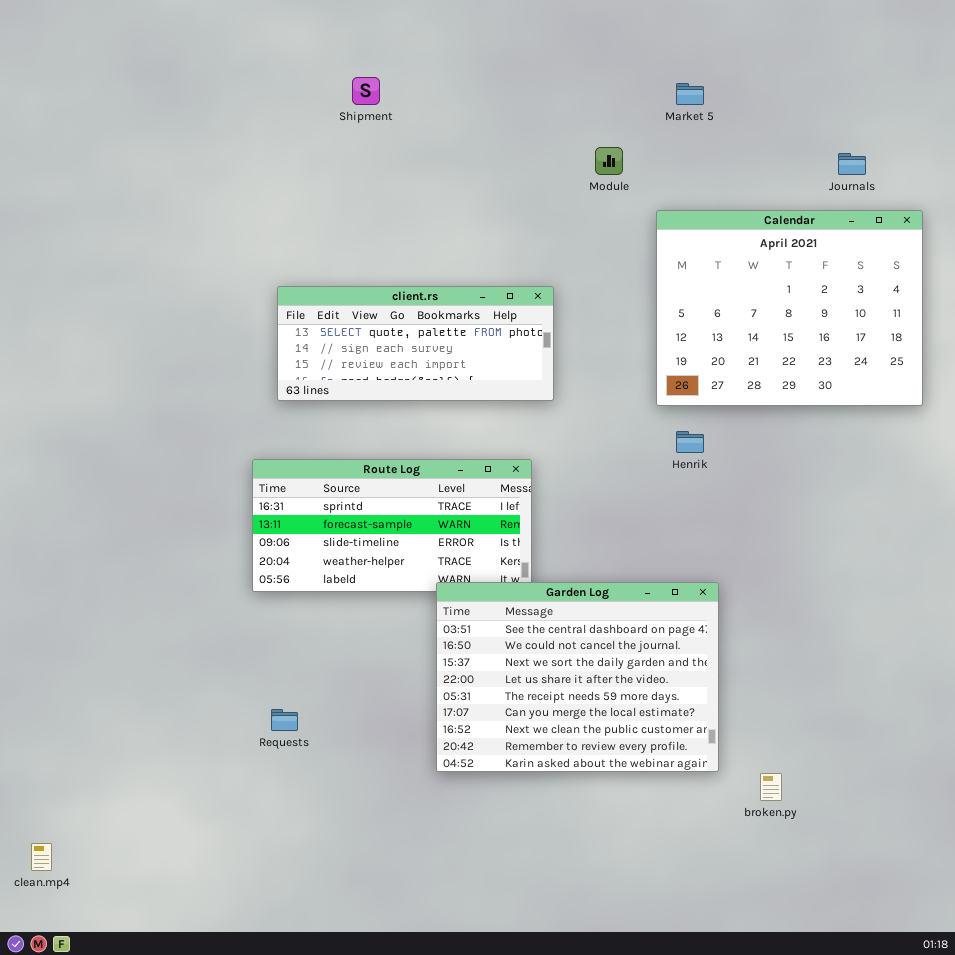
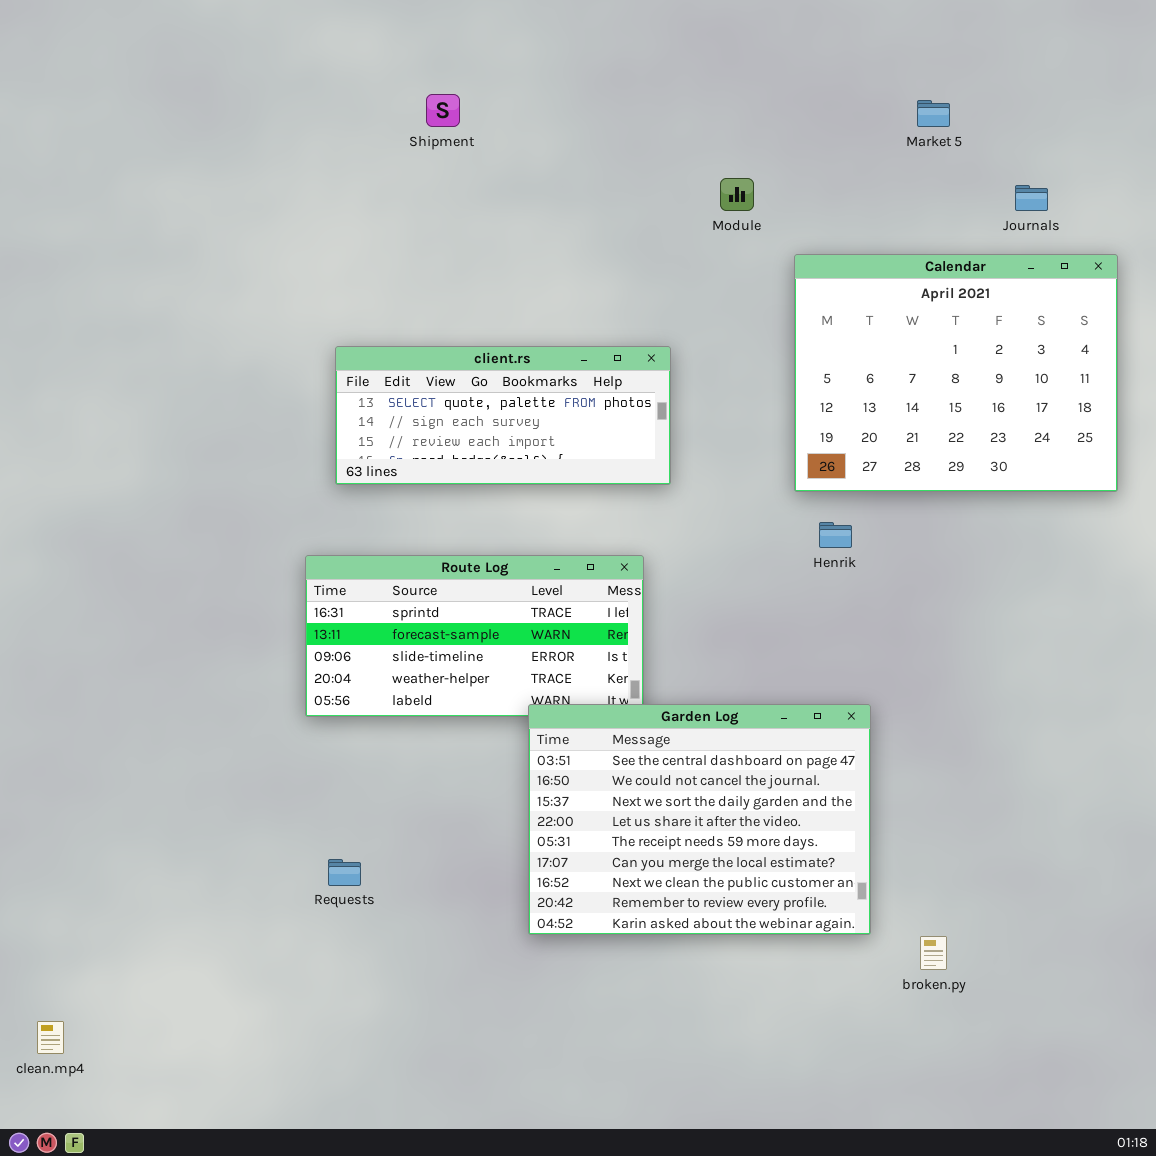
Market 5: [676,83,704,105] -> [917,100,950,127], moved

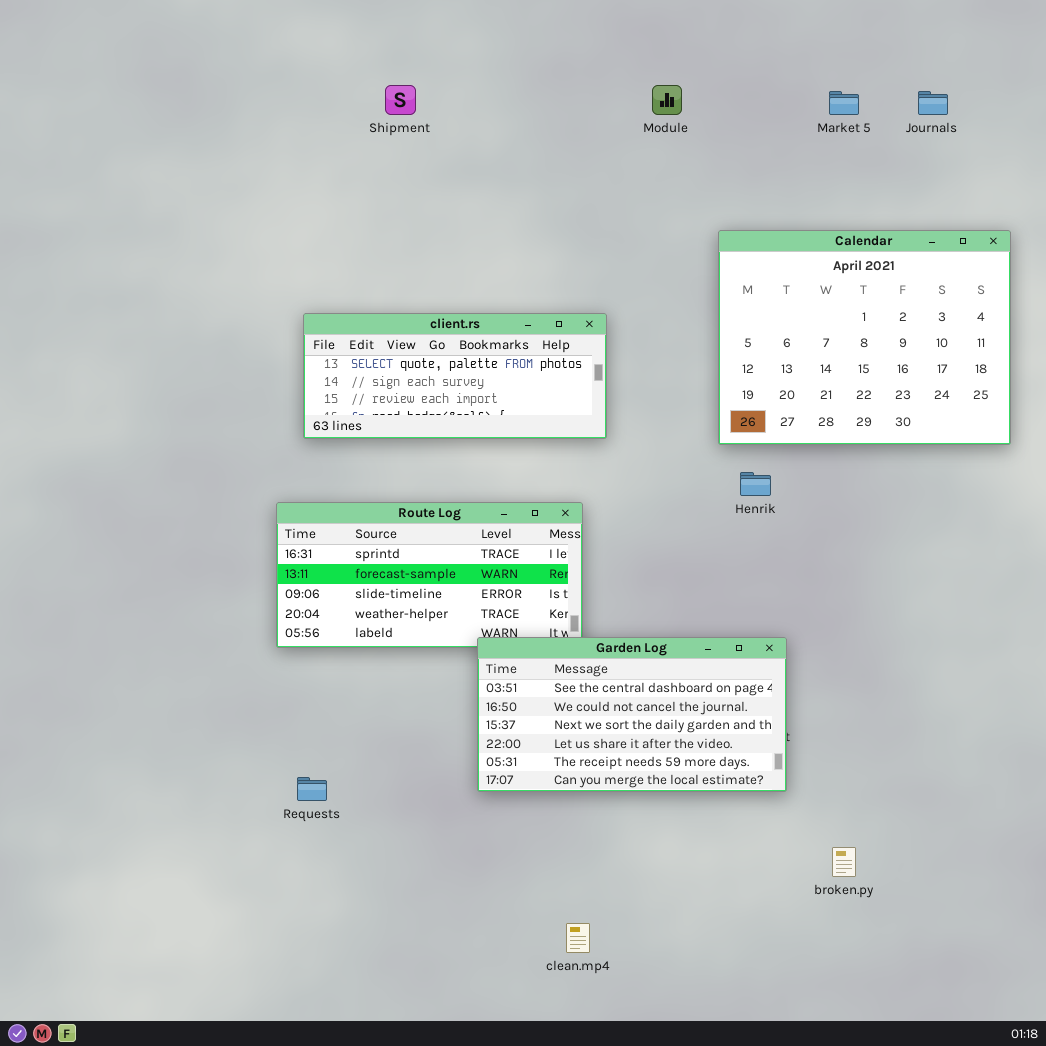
Module: [720,178,754,211] -> [652,85,682,115], moved
Journals: [1015,185,1048,211] -> [918,91,948,115], moved
Garden Log: [528,704,871,935] -> [477,637,787,792], resized
clean.mp4: [37,1021,64,1054] -> [566,923,590,953], moved

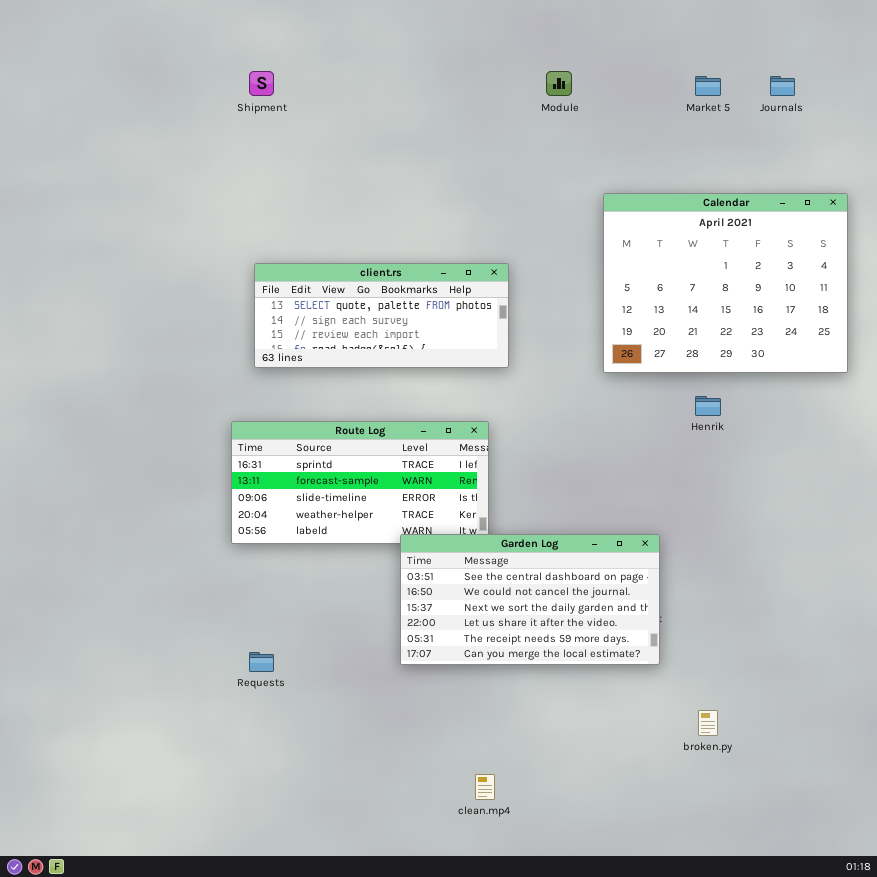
Shipment: [385,85,416,115] -> [249,71,274,96], moved
Henrik: [740,472,771,496] -> [695,396,721,416], moved

